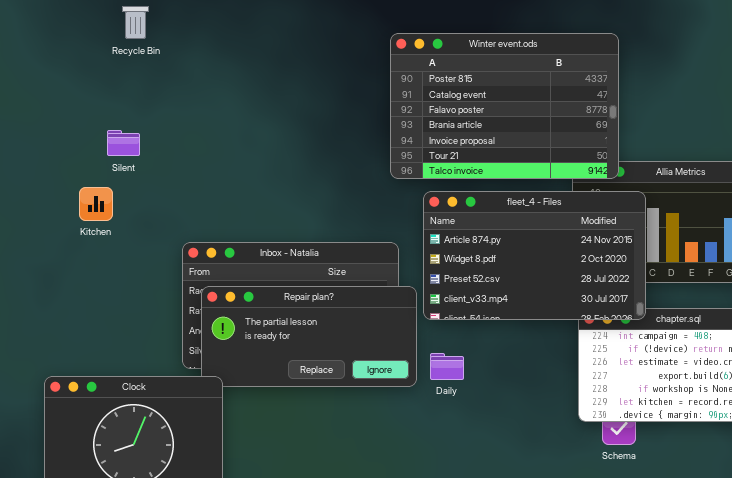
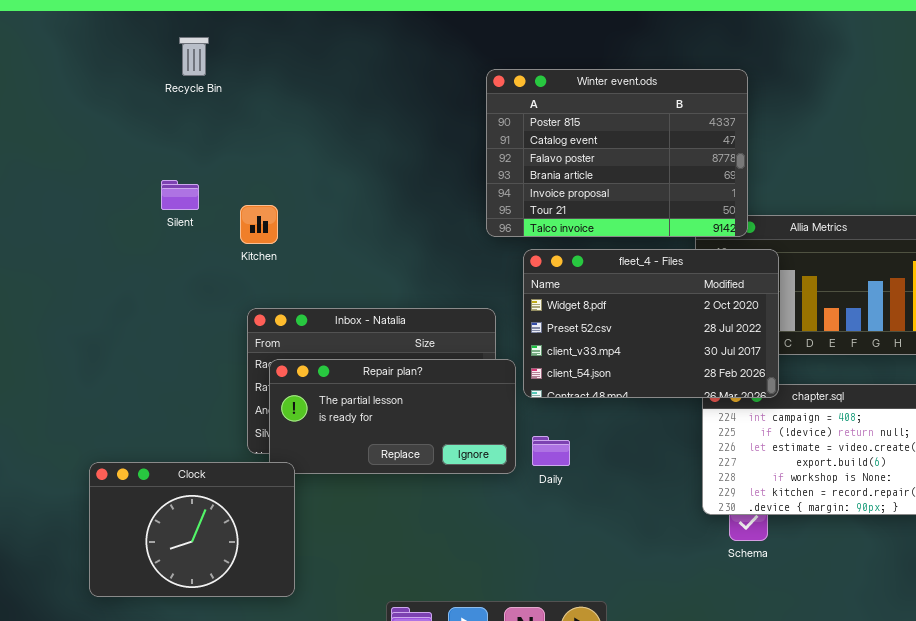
Kitchen: [79,187,113,221] -> [240,205,278,244], moved
fleet_4 - Files: [423,191,646,320] -> [523,249,779,398], scrolled down 1 row

